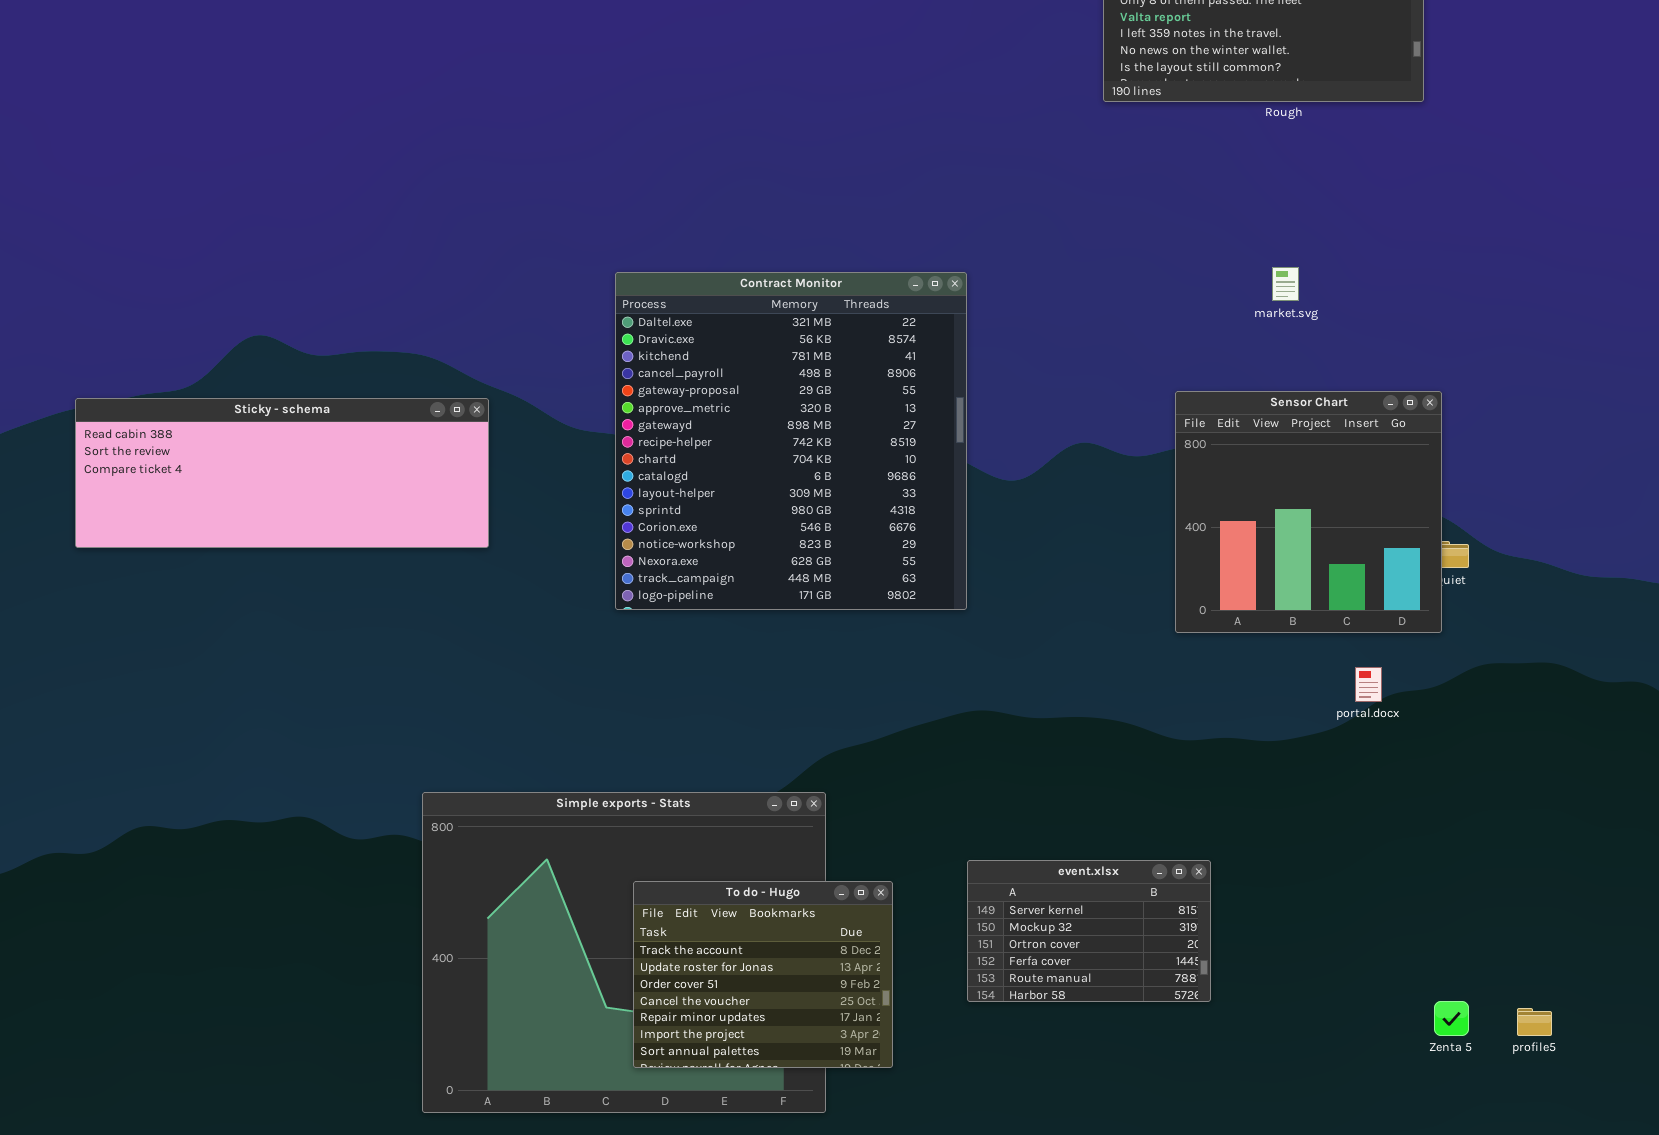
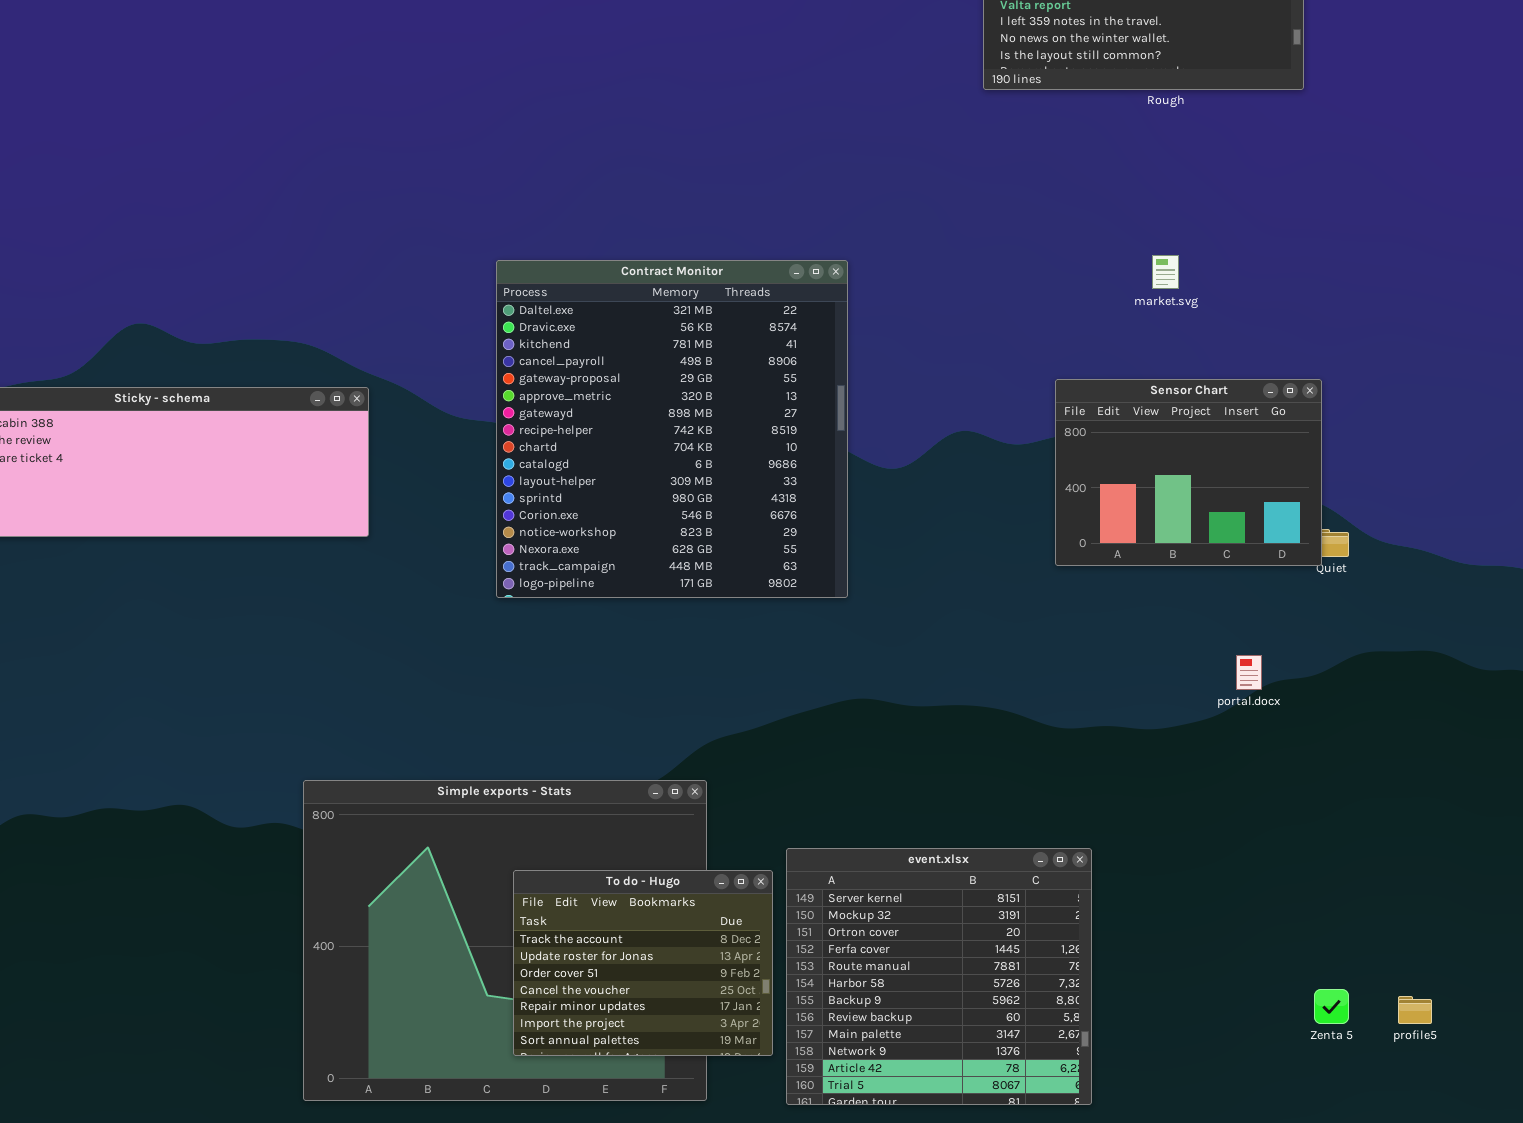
Sensor Chart: [1175,391,1442,633] -> [1055,379,1322,566], resized
event.xlsx: [967,860,1211,1002] -> [786,848,1092,1105], resized

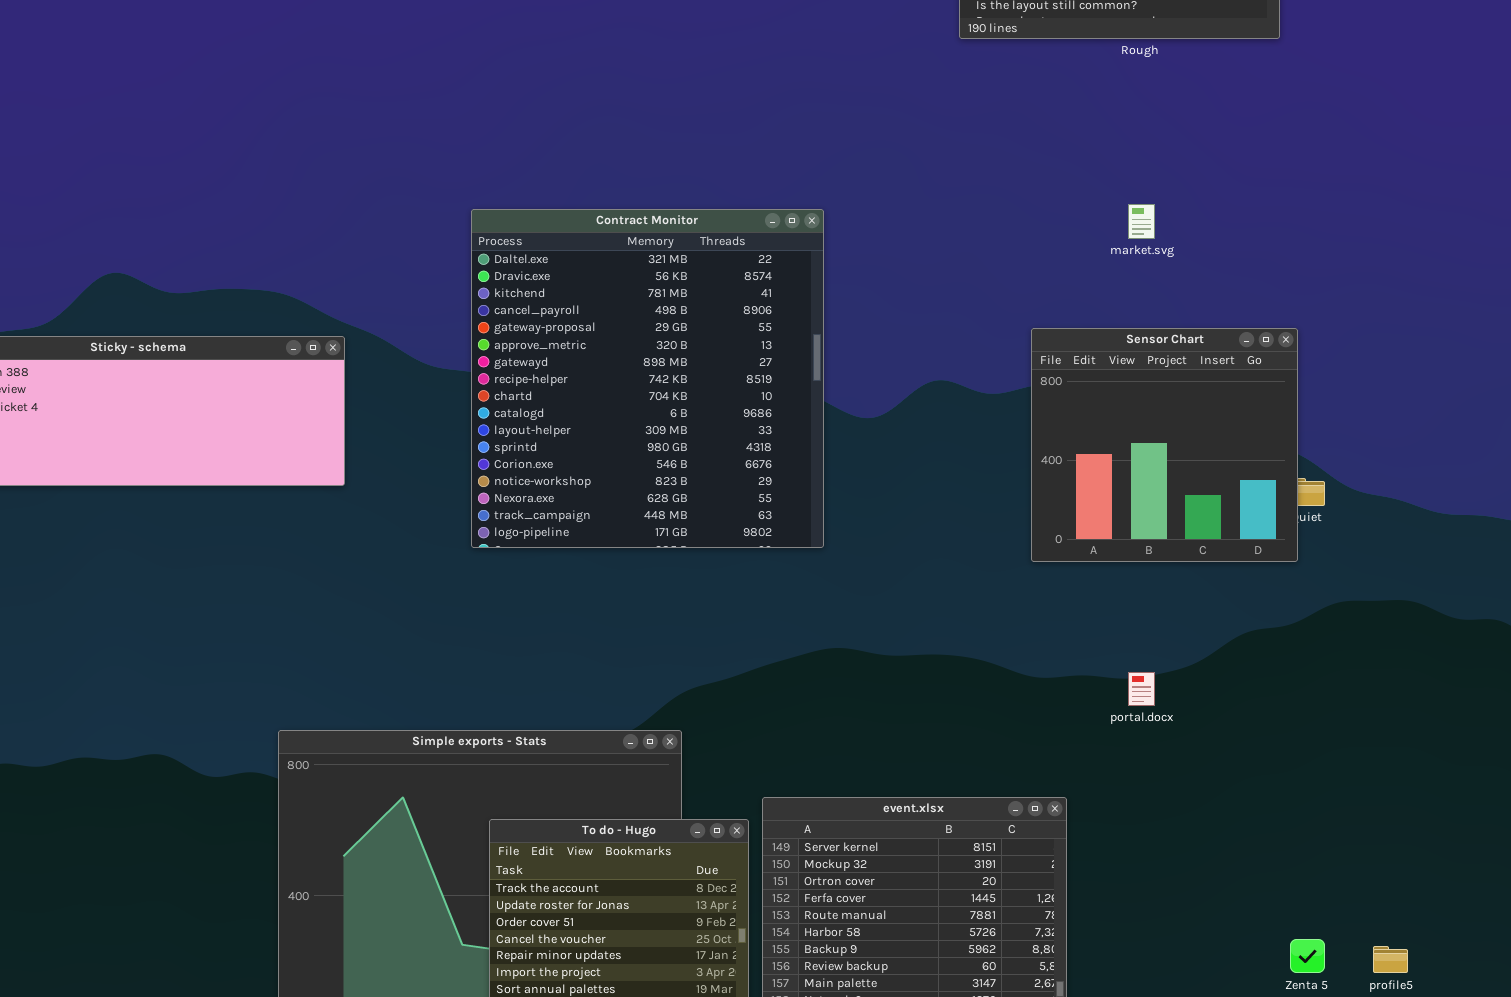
Sensor Chart: [1055,379,1322,566] -> [1031,328,1298,562], resized
portal.docx: [1236,655,1262,690] -> [1128,672,1155,706], moved

